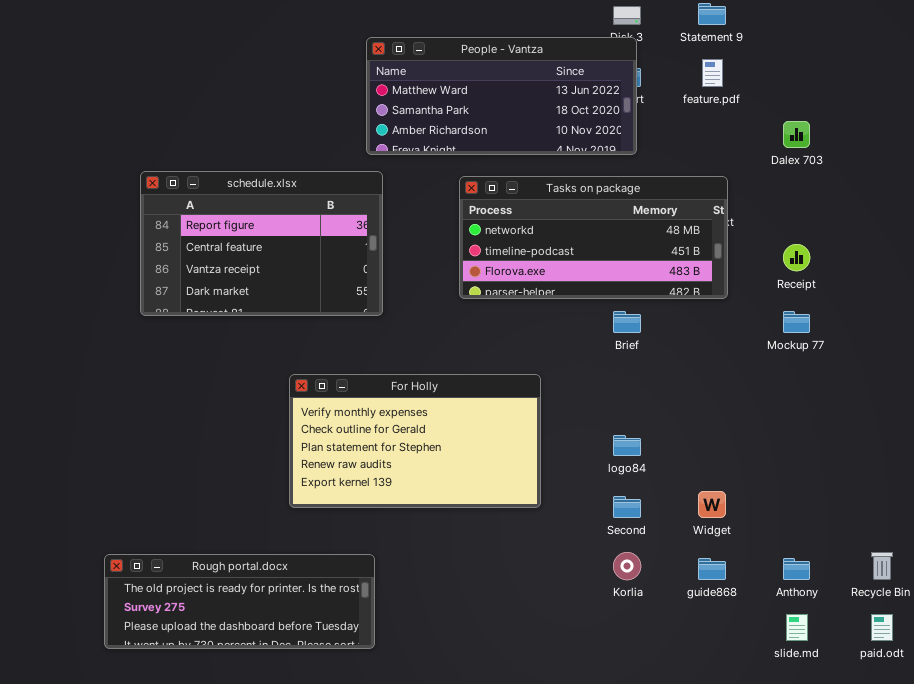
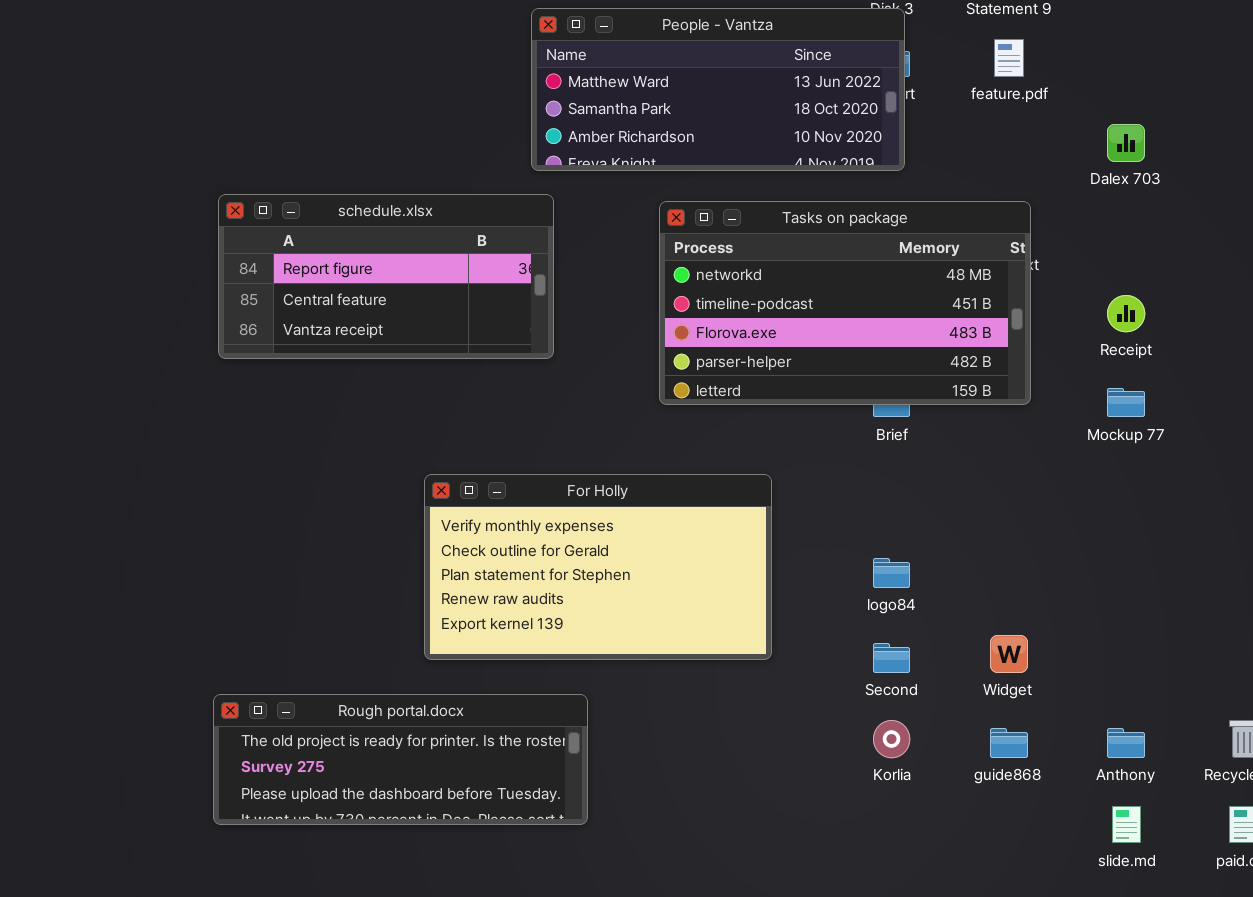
schedule.xlsx: [140,171,383,316] -> [218,194,554,359], resized
Tasks on package: [459,176,728,299] -> [659,201,1031,405], resized
Rough portal.docx: [104,554,375,649] -> [213,694,588,825], moved

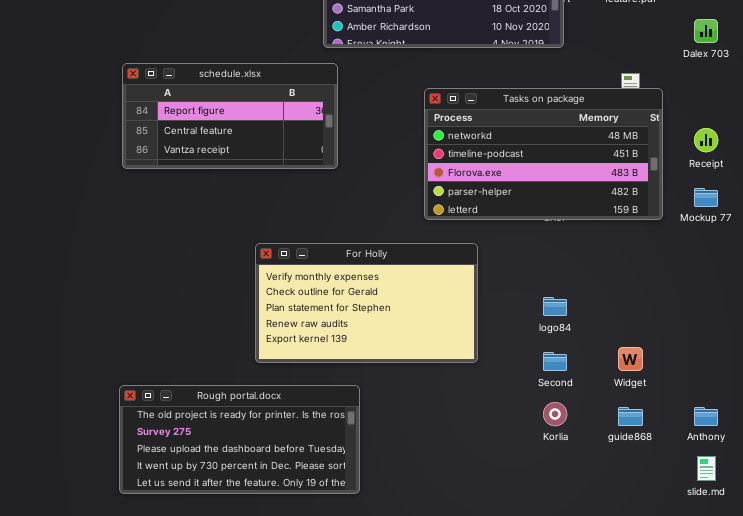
Tasks on package: [659,201,1031,405] -> [424,88,663,220], moved
Rough portal.docx: [213,694,588,825] -> [119,385,360,494], resized

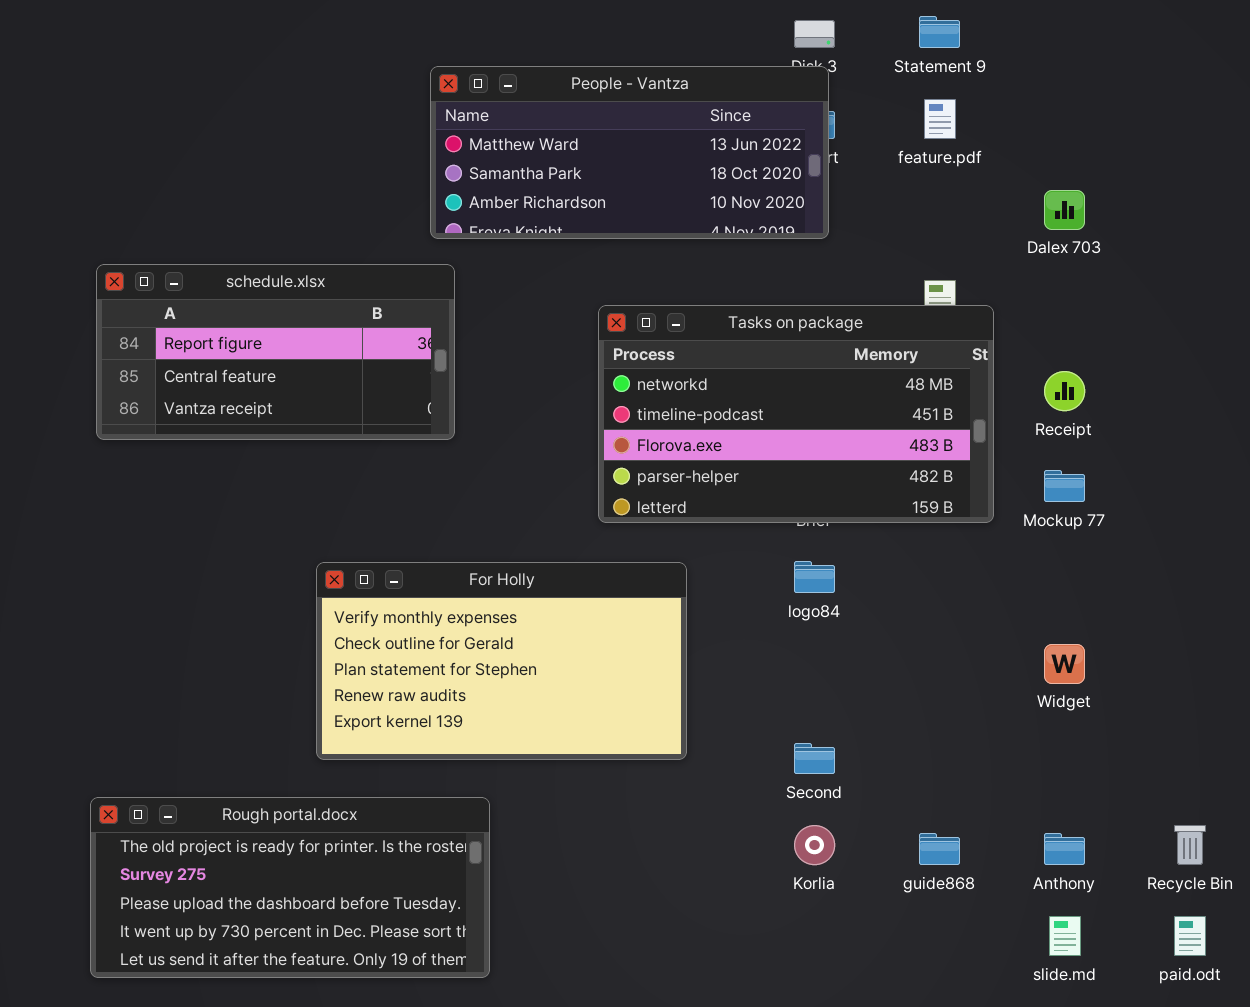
logo84: [543,297,567,316] -> [794,561,835,593], moved
Widget: [618,347,643,371] -> [1044,644,1085,684], moved

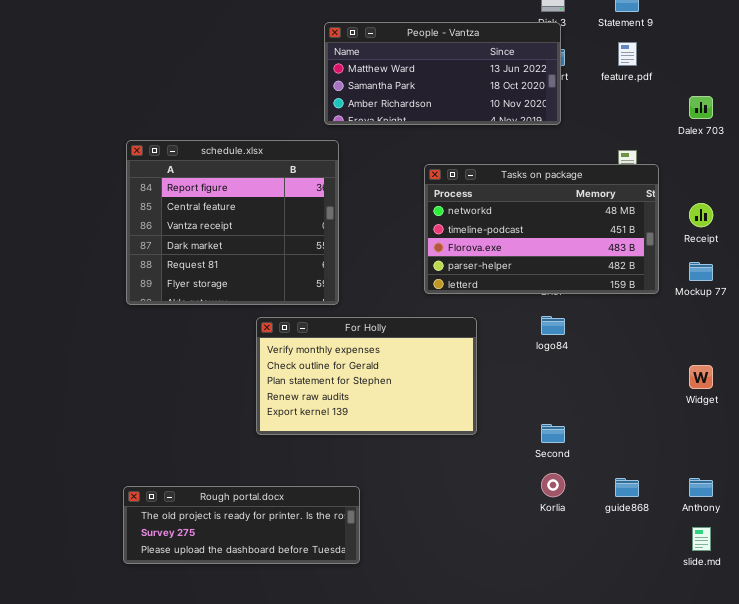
schedule.xlsx: [96,264,455,440] -> [126,140,339,305], resized
Rough portal.docx: [90,797,490,978] -> [123,486,360,564], resized

